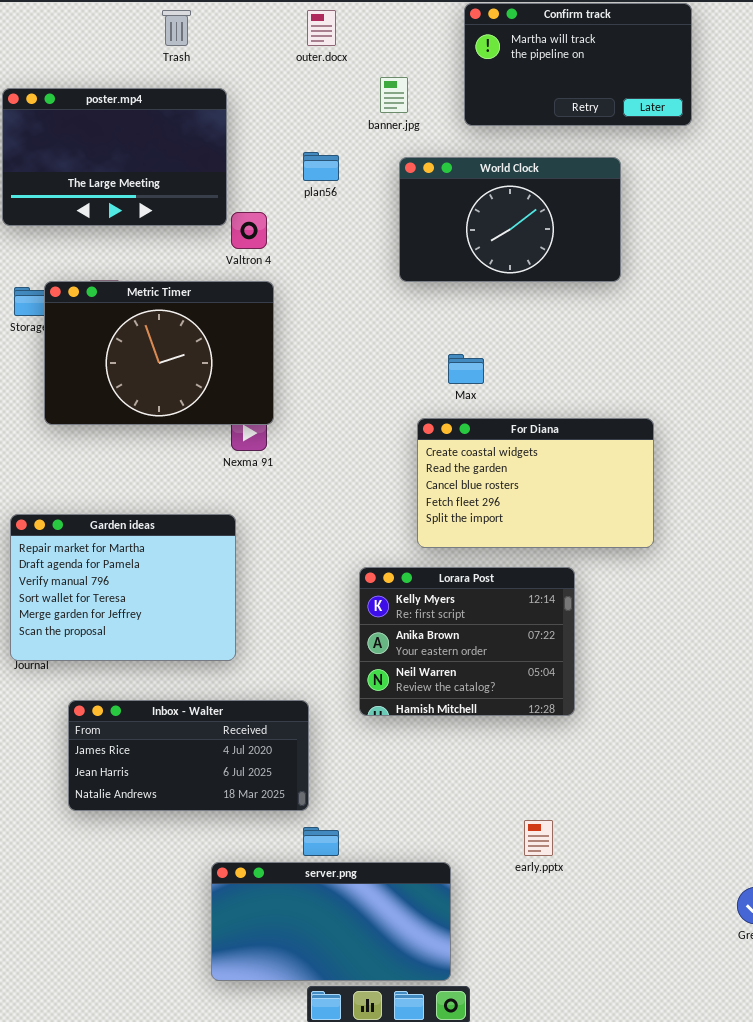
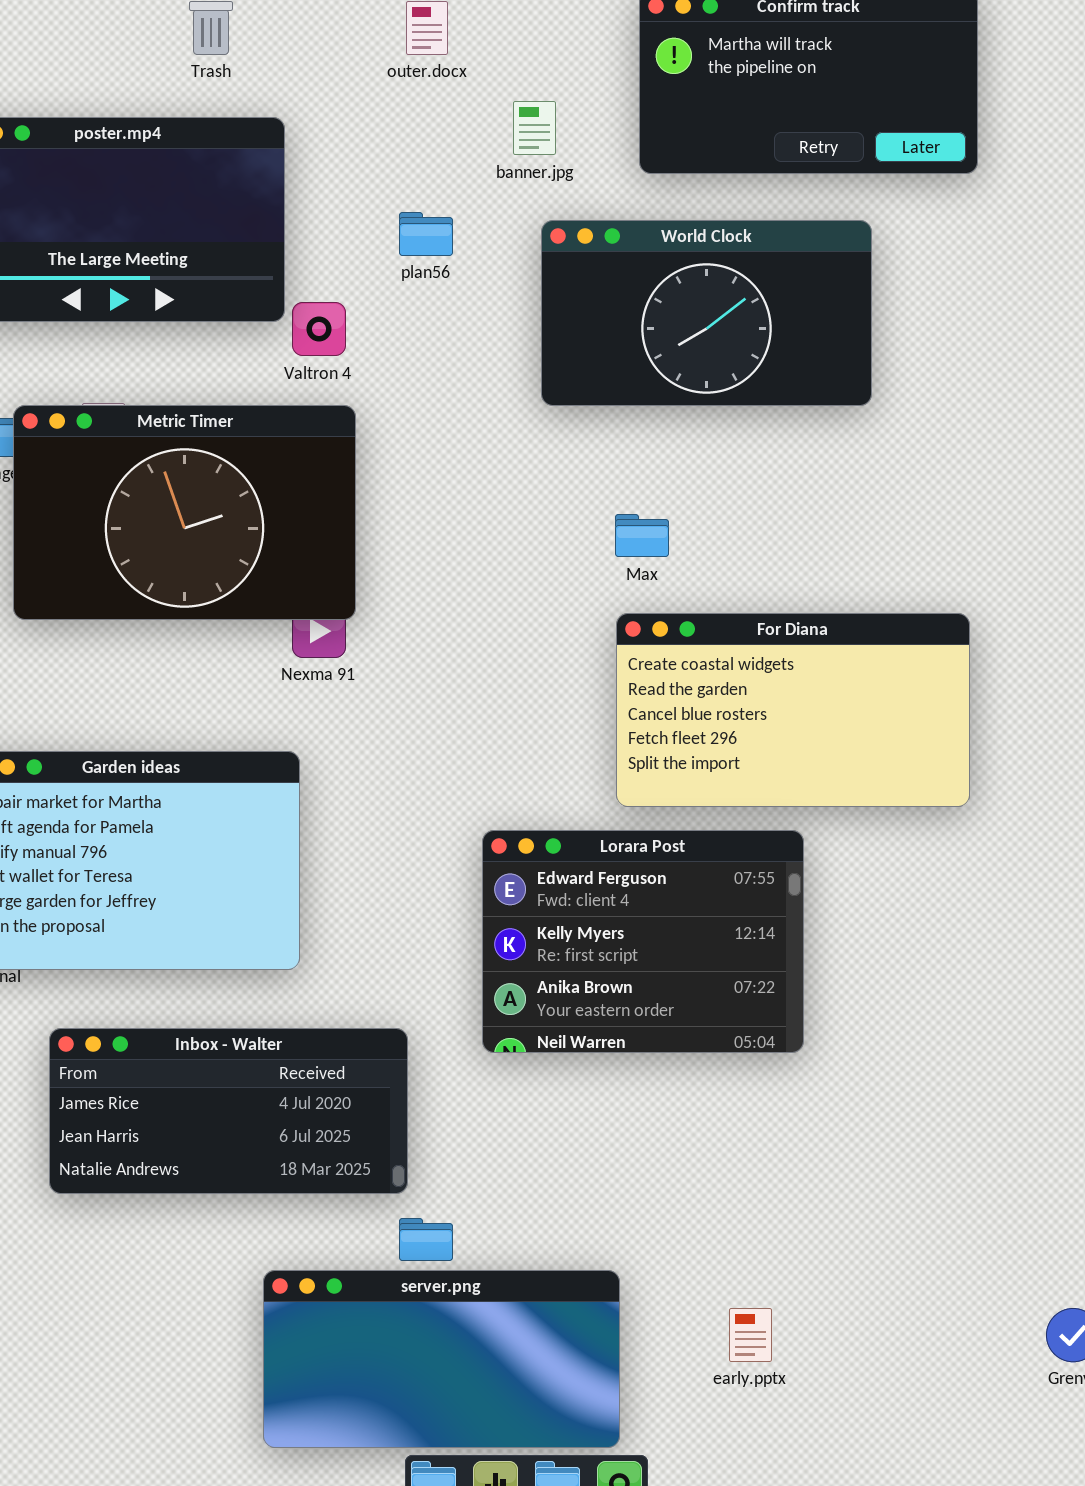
For Diana: [417,418,654,548] -> [616,613,970,807], moved
Lorara Post: [359,567,575,716] -> [482,830,804,1053], scrolled up 1 row
early.pptx: [524,820,553,856] -> [729,1308,772,1362], moved

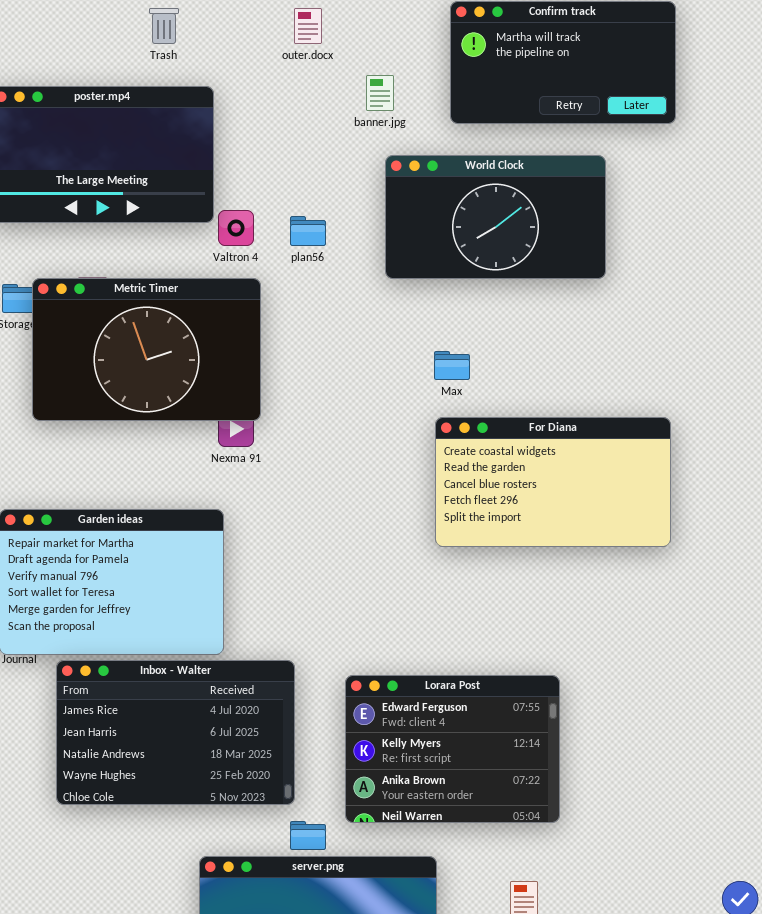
plan56: [399,212,453,256] -> [290,216,326,246], moved
Lorara Post: [482,830,804,1053] -> [345,675,560,823], moved
Inbox - Walter: [49,1028,408,1194] -> [56,660,295,805], resized

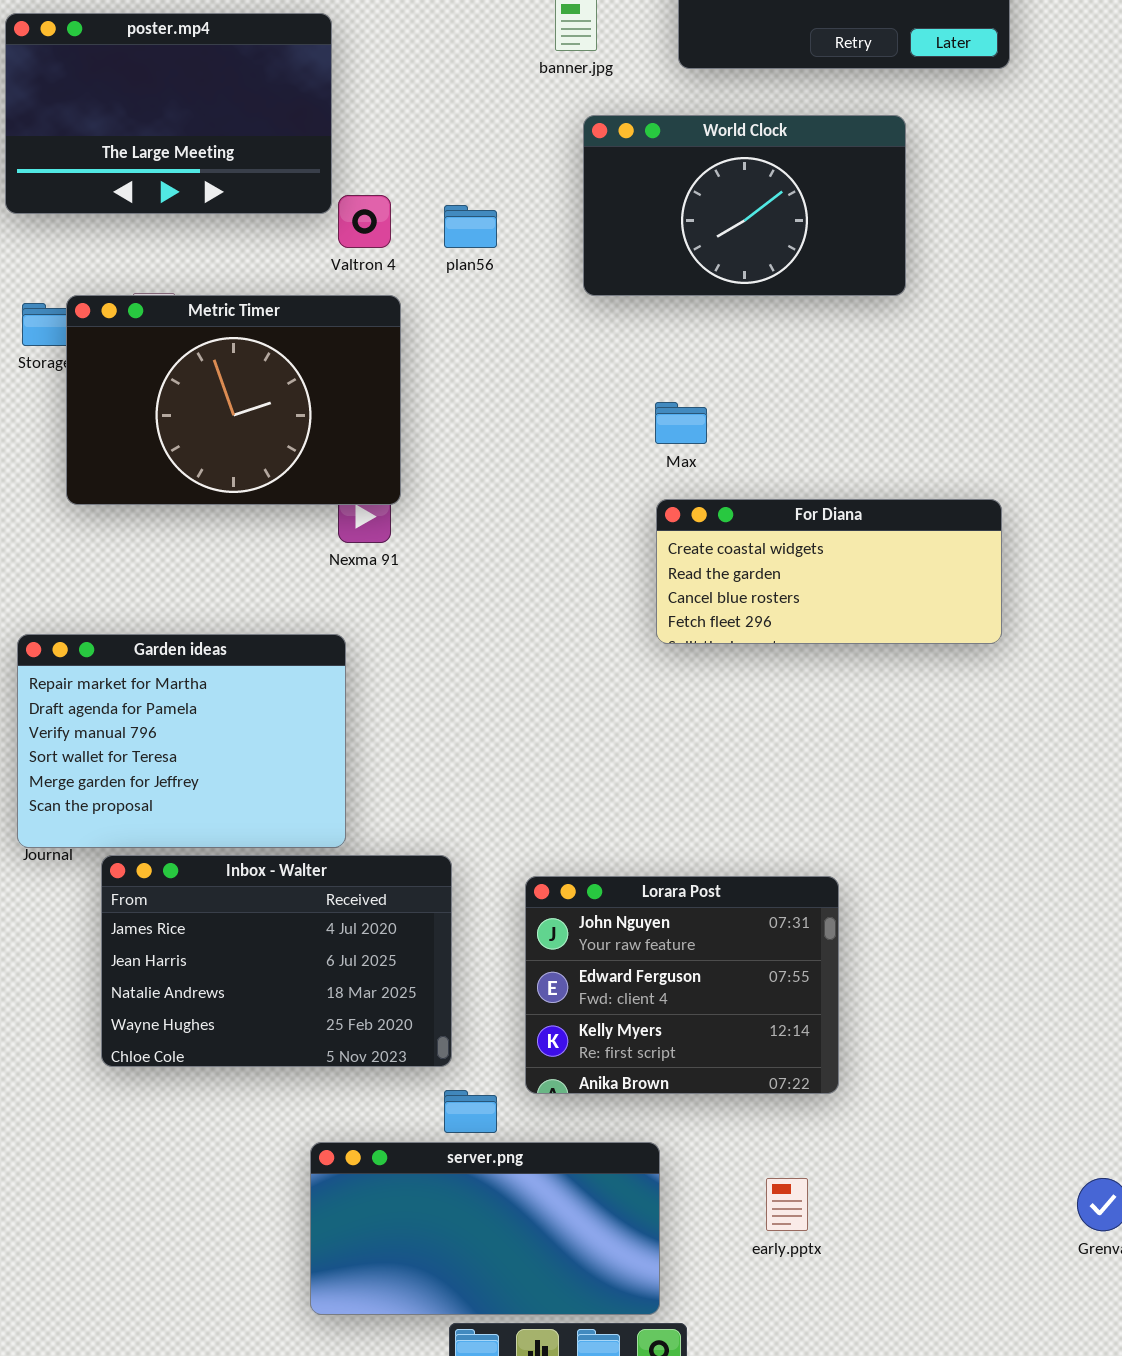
For Diana: [435,417,671,547] -> [656,499,1002,644], resized
Lorara Post: [345,675,560,823] -> [525,876,839,1094], scrolled up 1 row

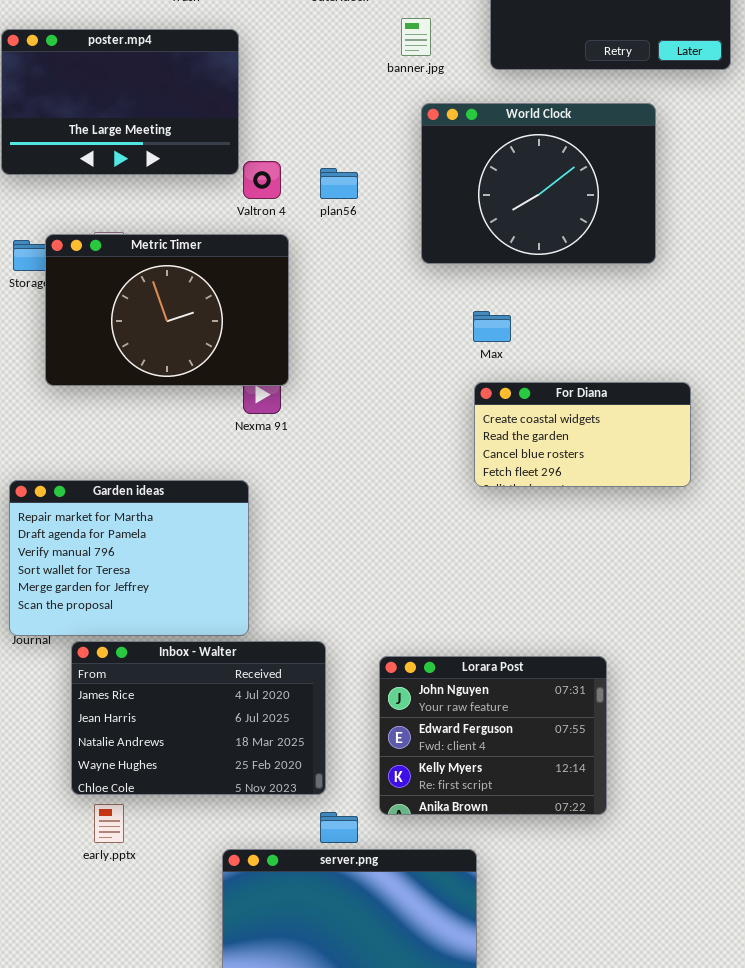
World Clock: [583,115,906,296] -> [421,103,656,264], resized
For Diana: [656,499,1002,644] -> [474,382,691,487], resized
early.pptx: [766,1178,808,1231] -> [94,804,124,843], moved

